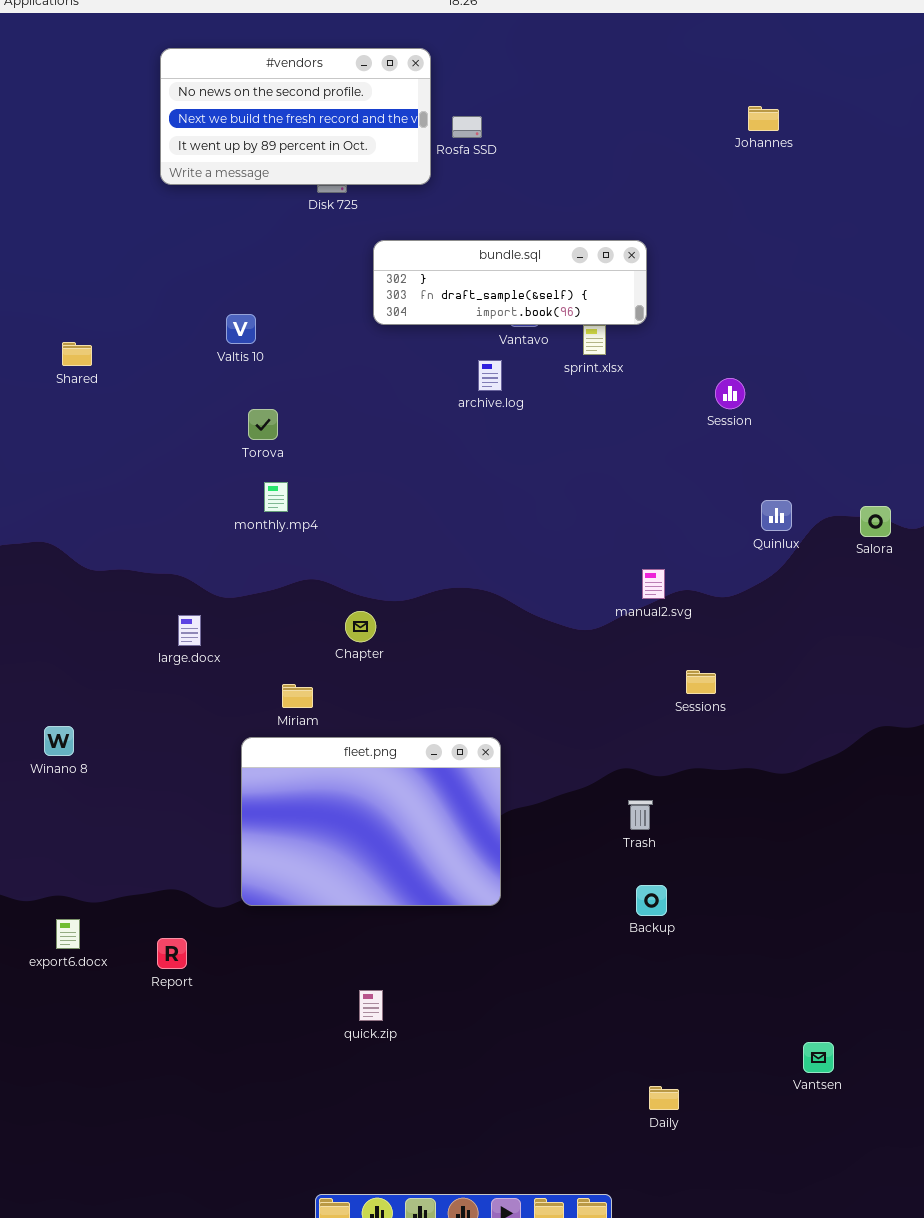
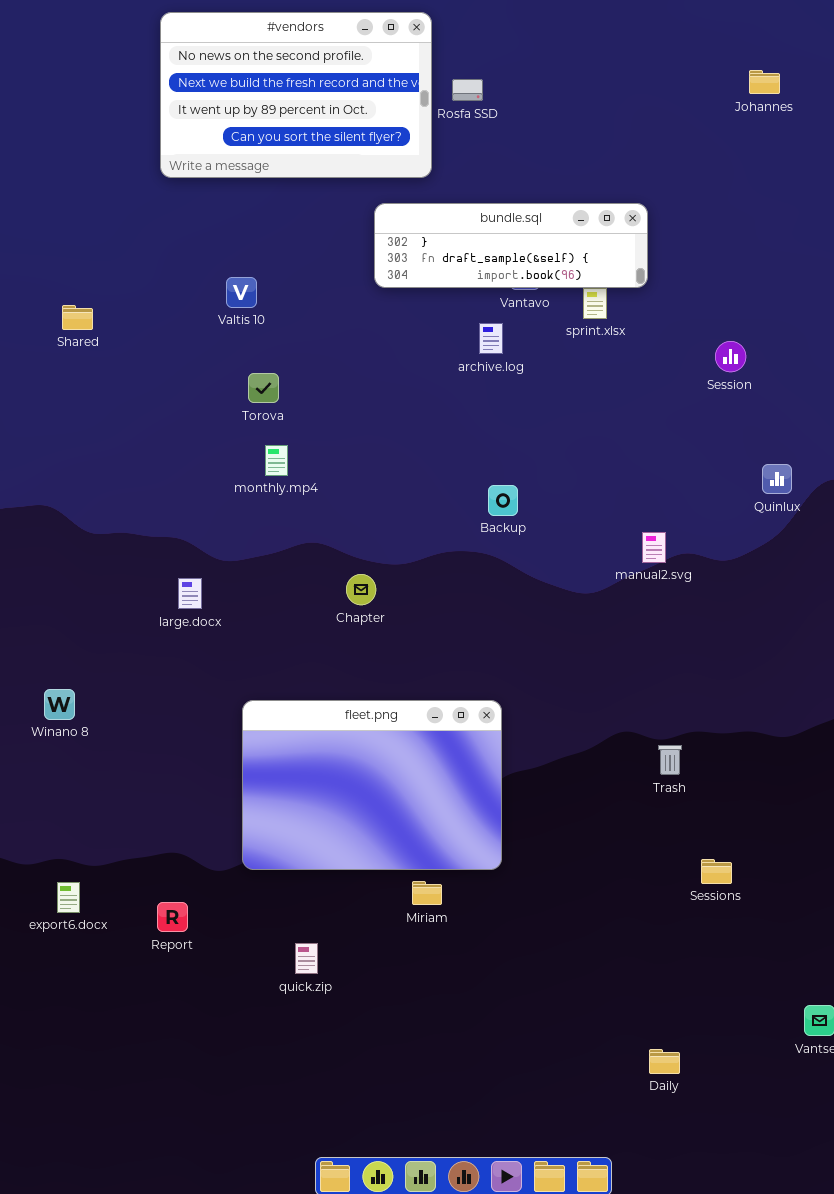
#vendors: [160,48,431,185] -> [160,12,432,178], resized
Sessions: [686,670,716,694] -> [701,859,732,884], moved
Miriam: [282,684,313,708] -> [412,881,442,905], moved
Trash: [628,800,653,830] -> [658,745,682,775], moved
Backup: [636,885,667,916] -> [488,485,518,516], moved
quick.zip: [359,990,383,1021] -> [295,943,318,974], moved

